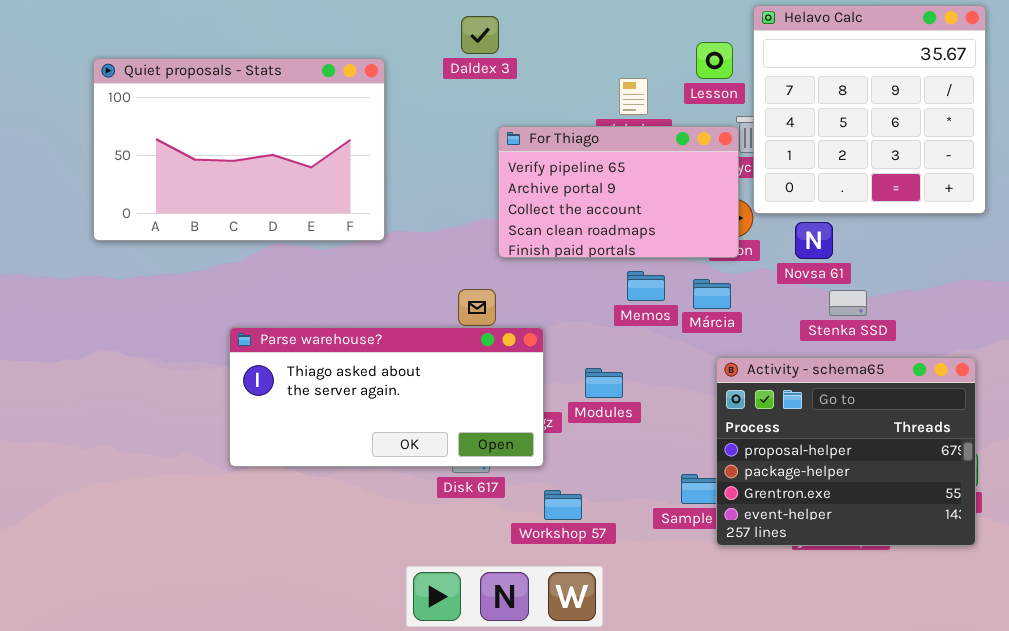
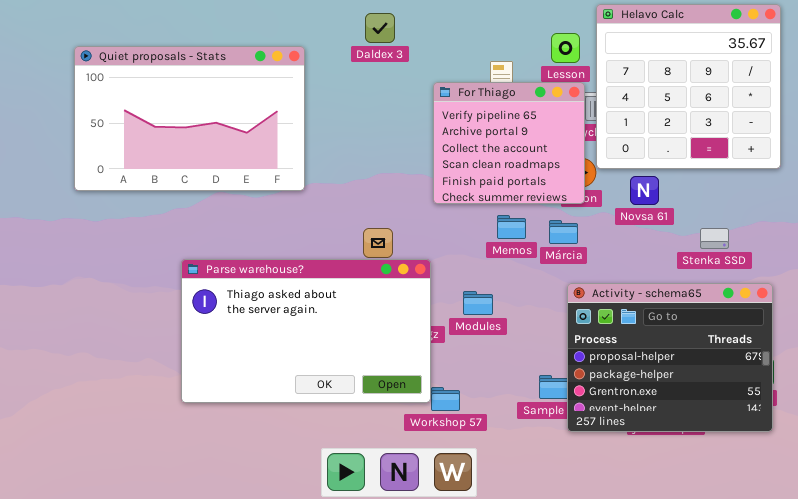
For Thiago: [498,126,739,258] -> [433,82,585,204], resized
Stenka SSD: [829,290,867,316] -> [700,228,729,249], moved
Parse warehouse?: [229,327,544,467] -> [181,259,431,403], resized

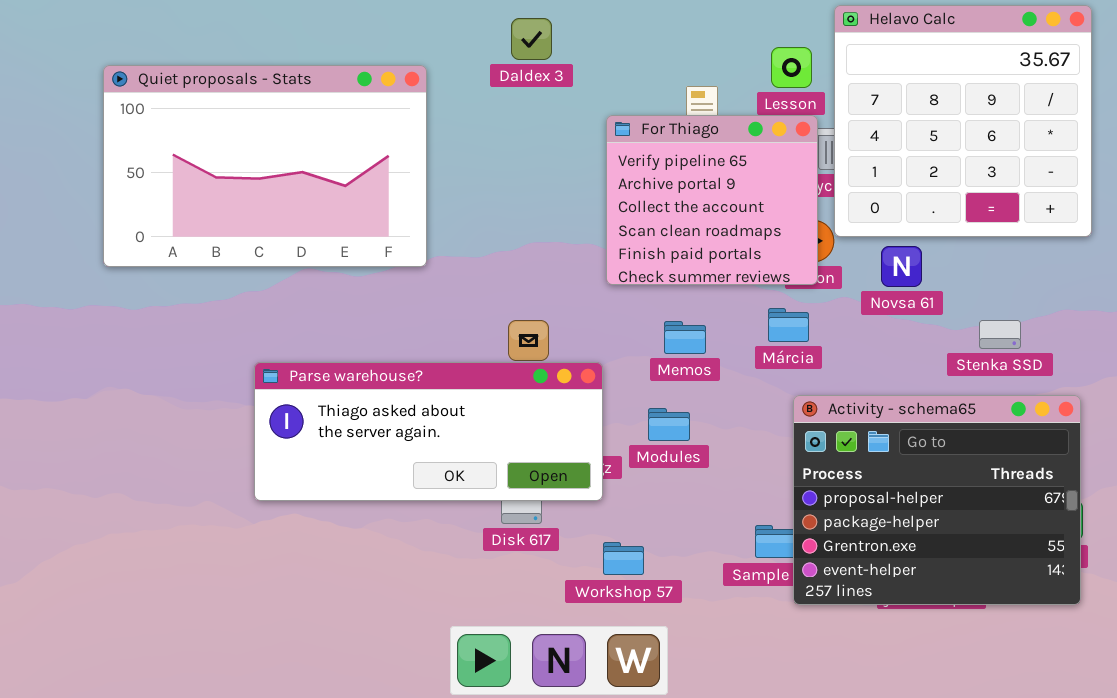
Memos: [497,215,526,239] -> [664,321,706,354], moved
Parse warehouse?: [181,259,431,403] -> [254,362,603,501], resized

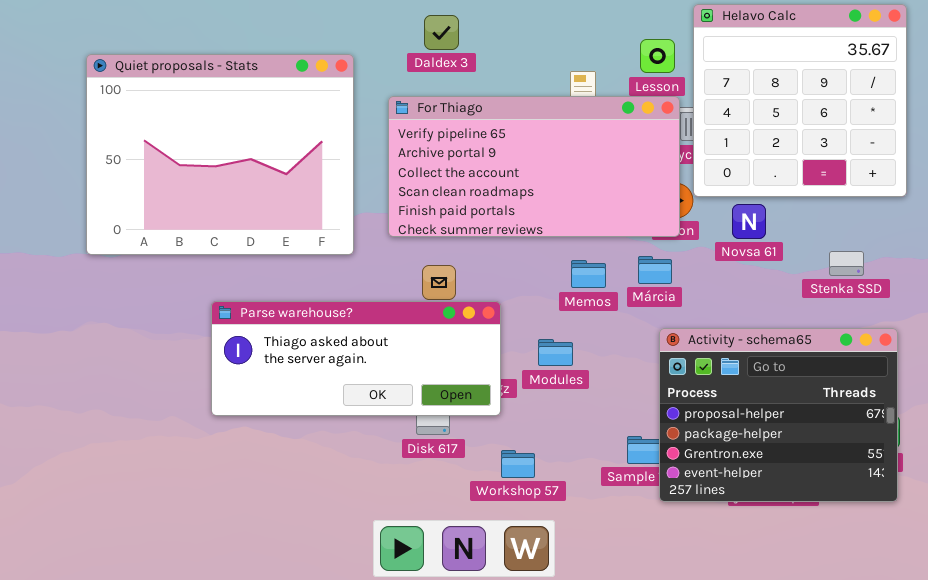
Quiet proposals - Stats: [103,65,427,267] -> [86,54,354,255], resized
For Thiago: [606,115,818,285] -> [388,96,680,237], resized
Stenka SSD: [979,320,1021,349] -> [829,251,864,276], moved
Memos: [664,321,706,354] -> [571,260,606,288], moved

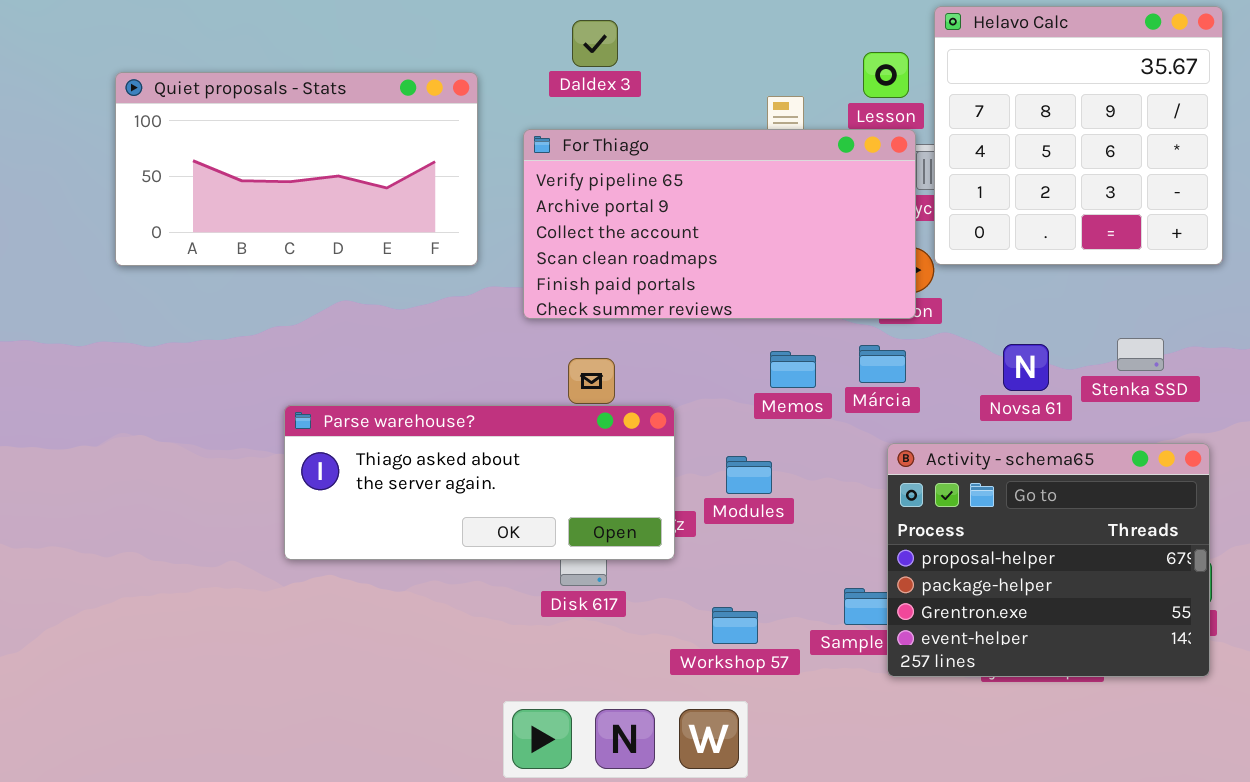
Quiet proposals - Stats: [86,54,354,255] -> [115,72,478,266], resized
Novsa 61: [732,204,766,239] -> [1003,344,1049,391], moved
Workshop 57: [501,450,535,478] -> [712,607,758,644], moved

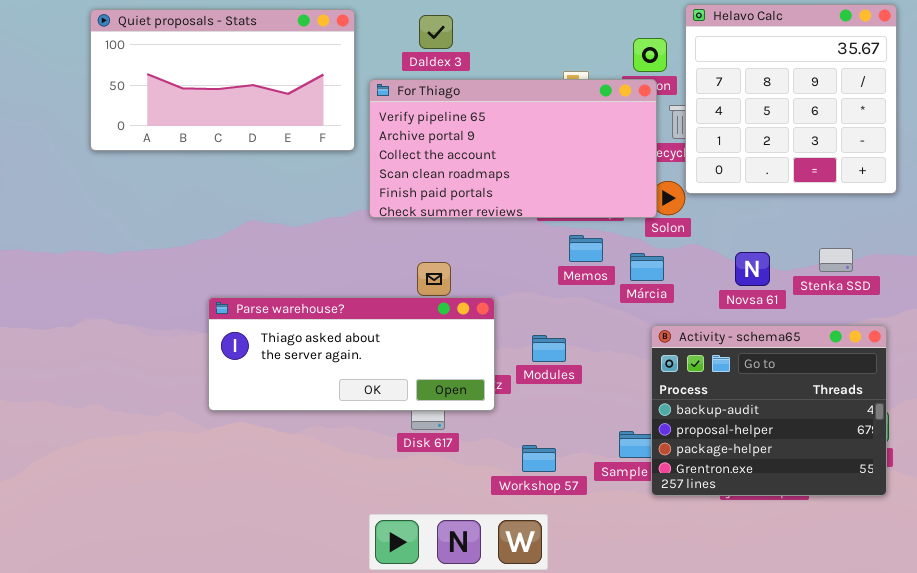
Quiet proposals - Stats: [115,72,478,266] -> [90,9,355,151], moved
For Thiago: [523,129,916,319] -> [369,79,657,218], moved
Memos: [770,351,816,388] -> [569,235,603,262], moved
Activity - schema65: [887,443,1210,677] -> [651,325,887,496], scrolled up 1 row

